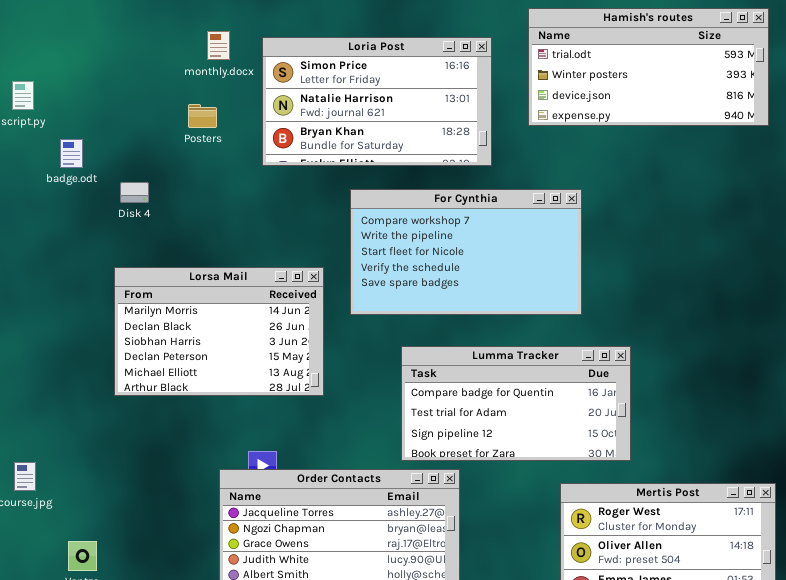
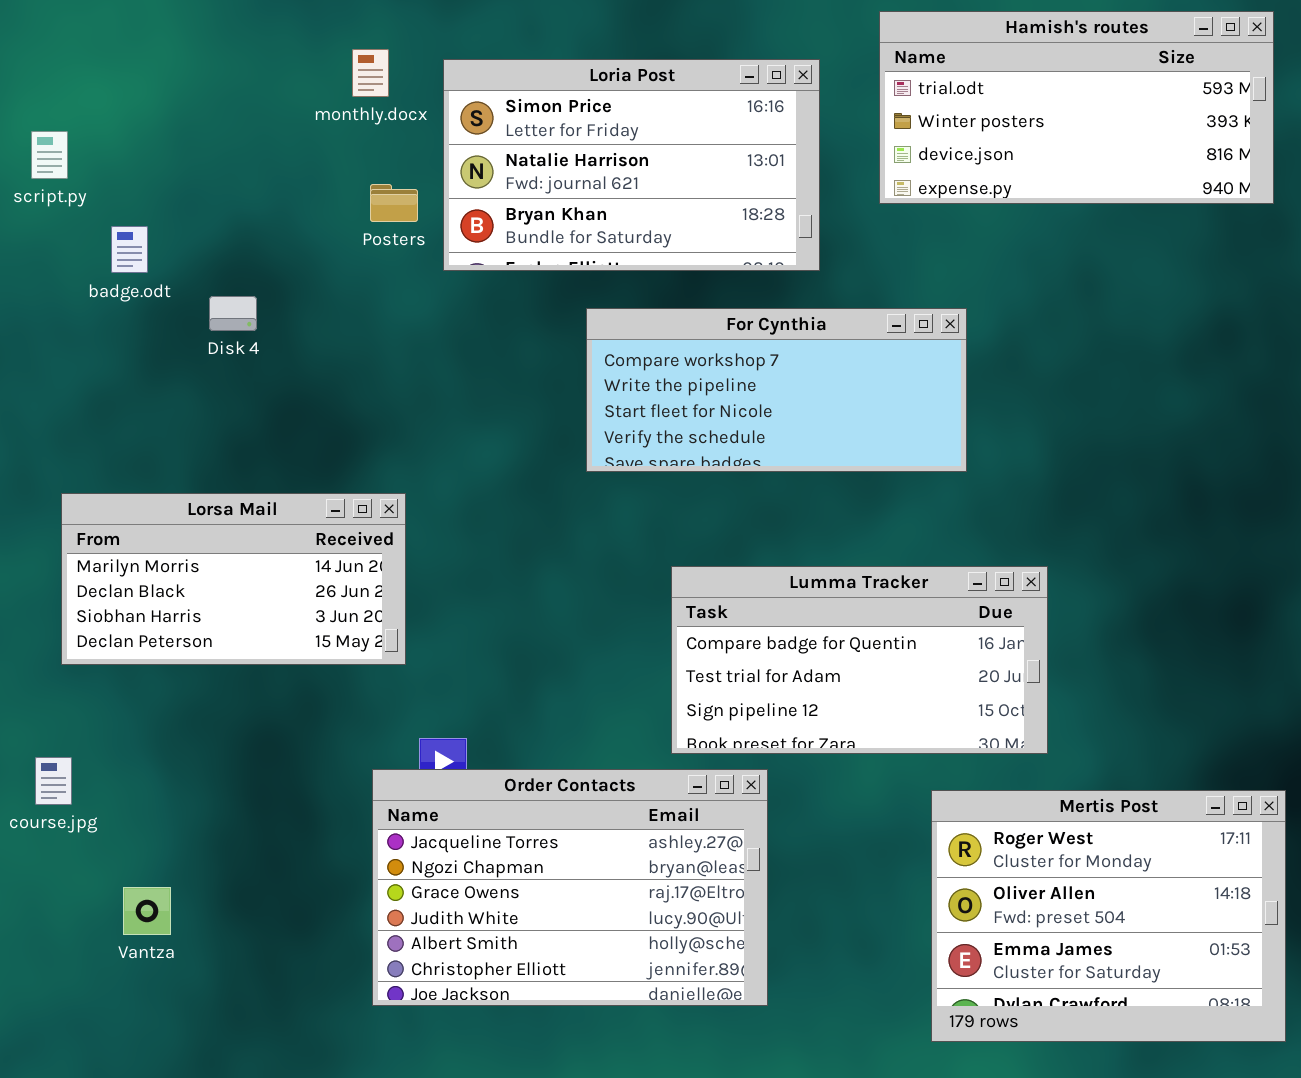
Posters: [188,104,217,128] -> [370,184,418,222], moved
For Cynthia: [350,189,582,315] -> [586,308,967,472], resized
Lorsa Mail: [114,267,324,396] -> [61,493,406,665], moved, resized

